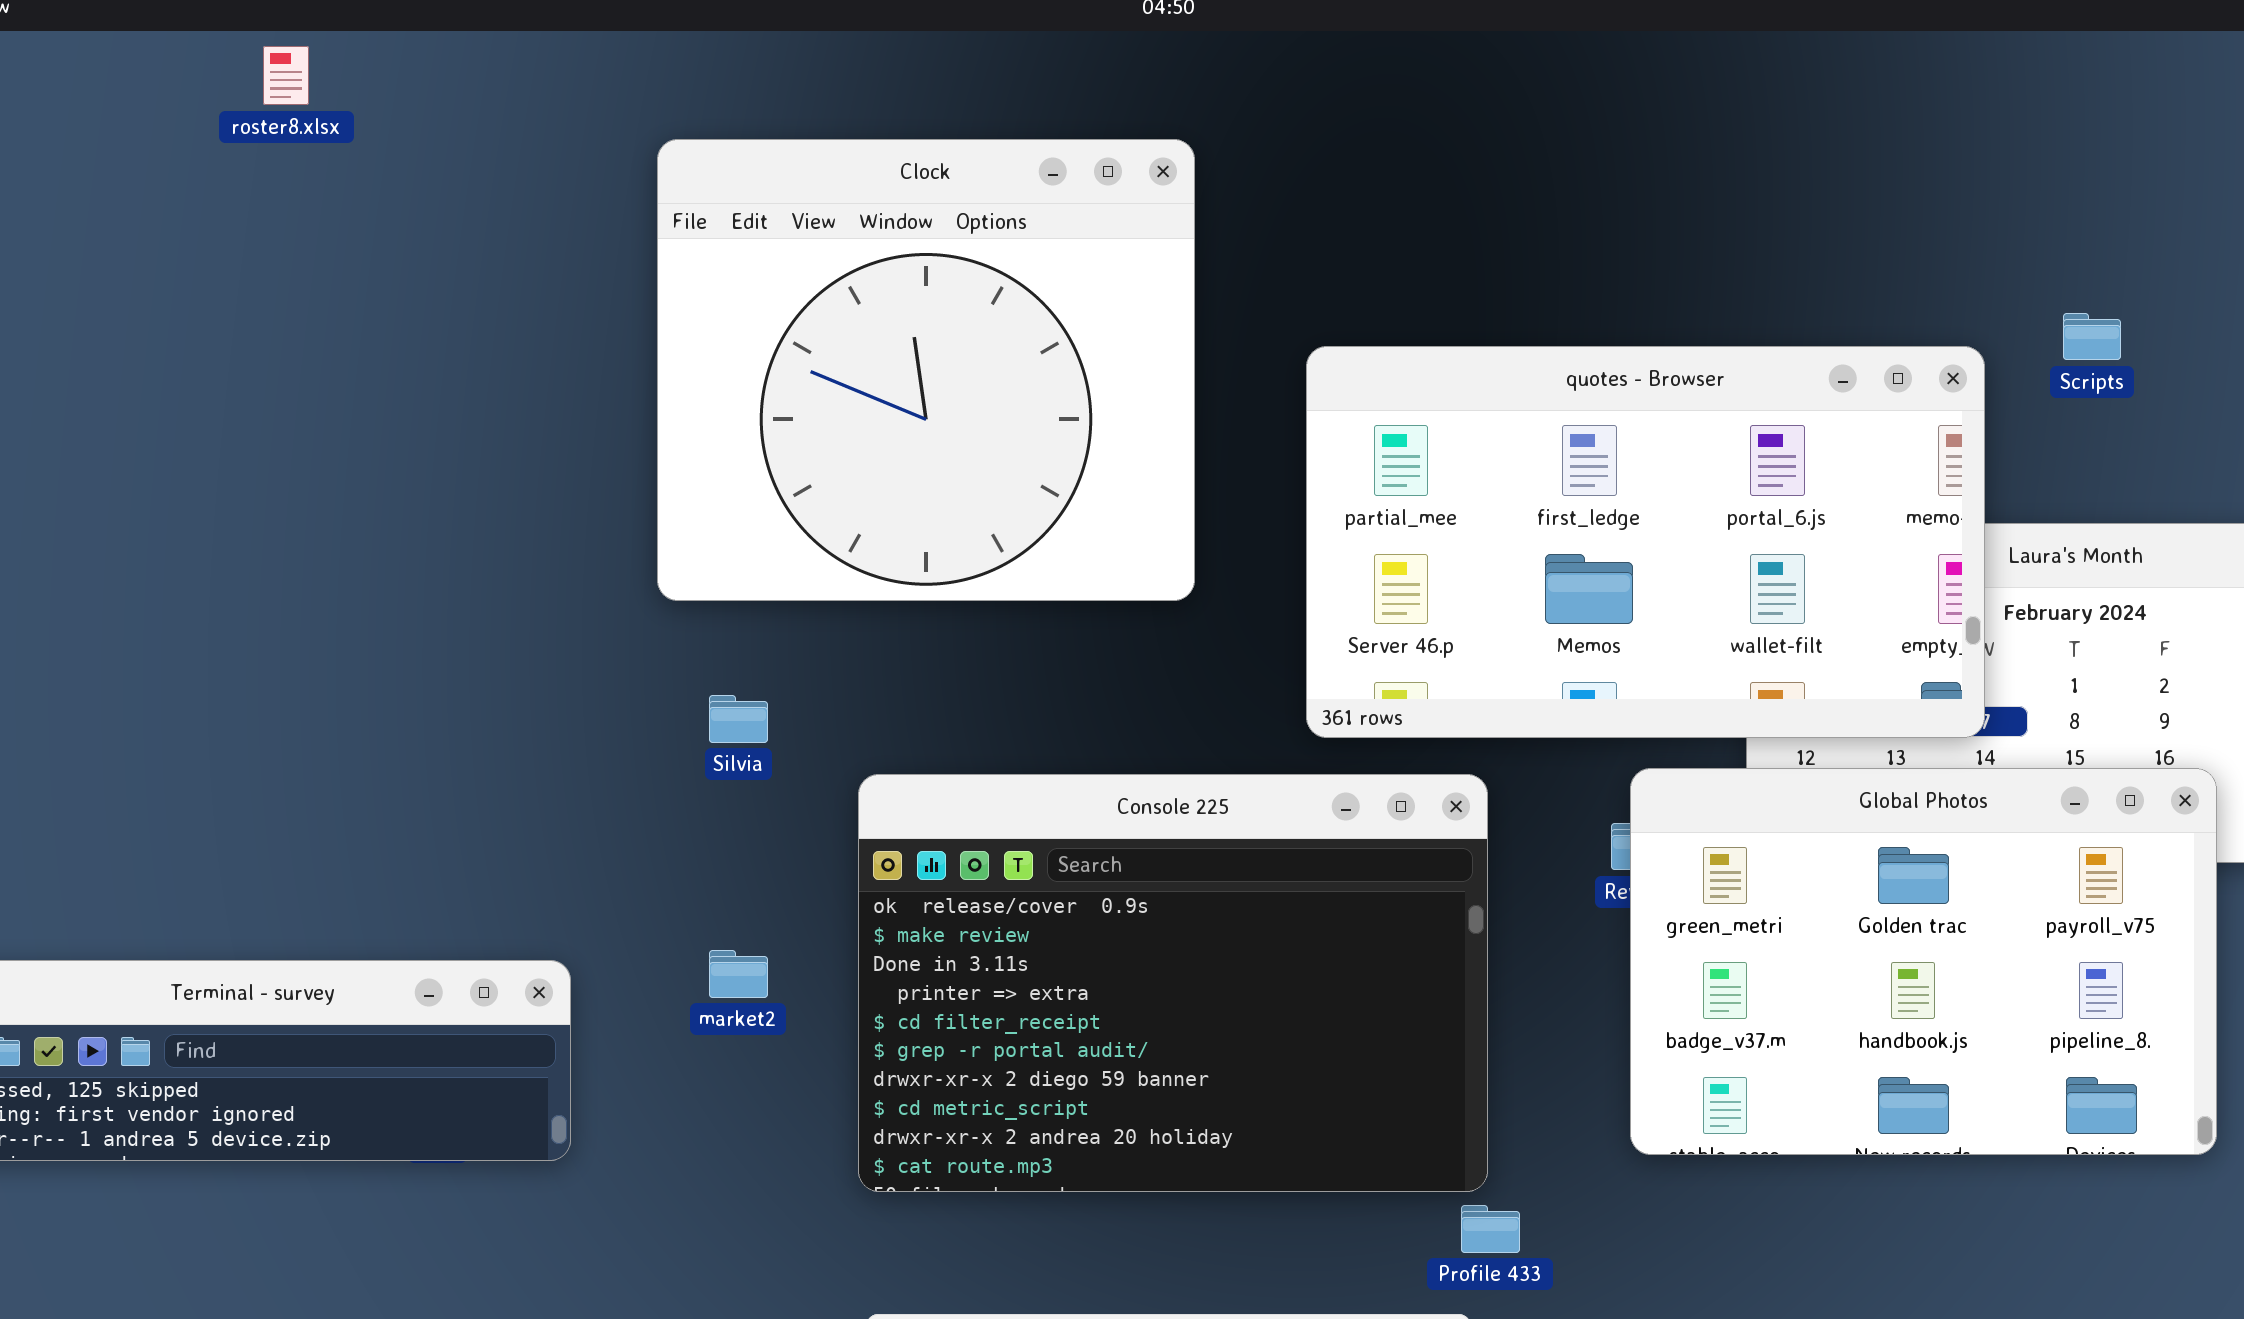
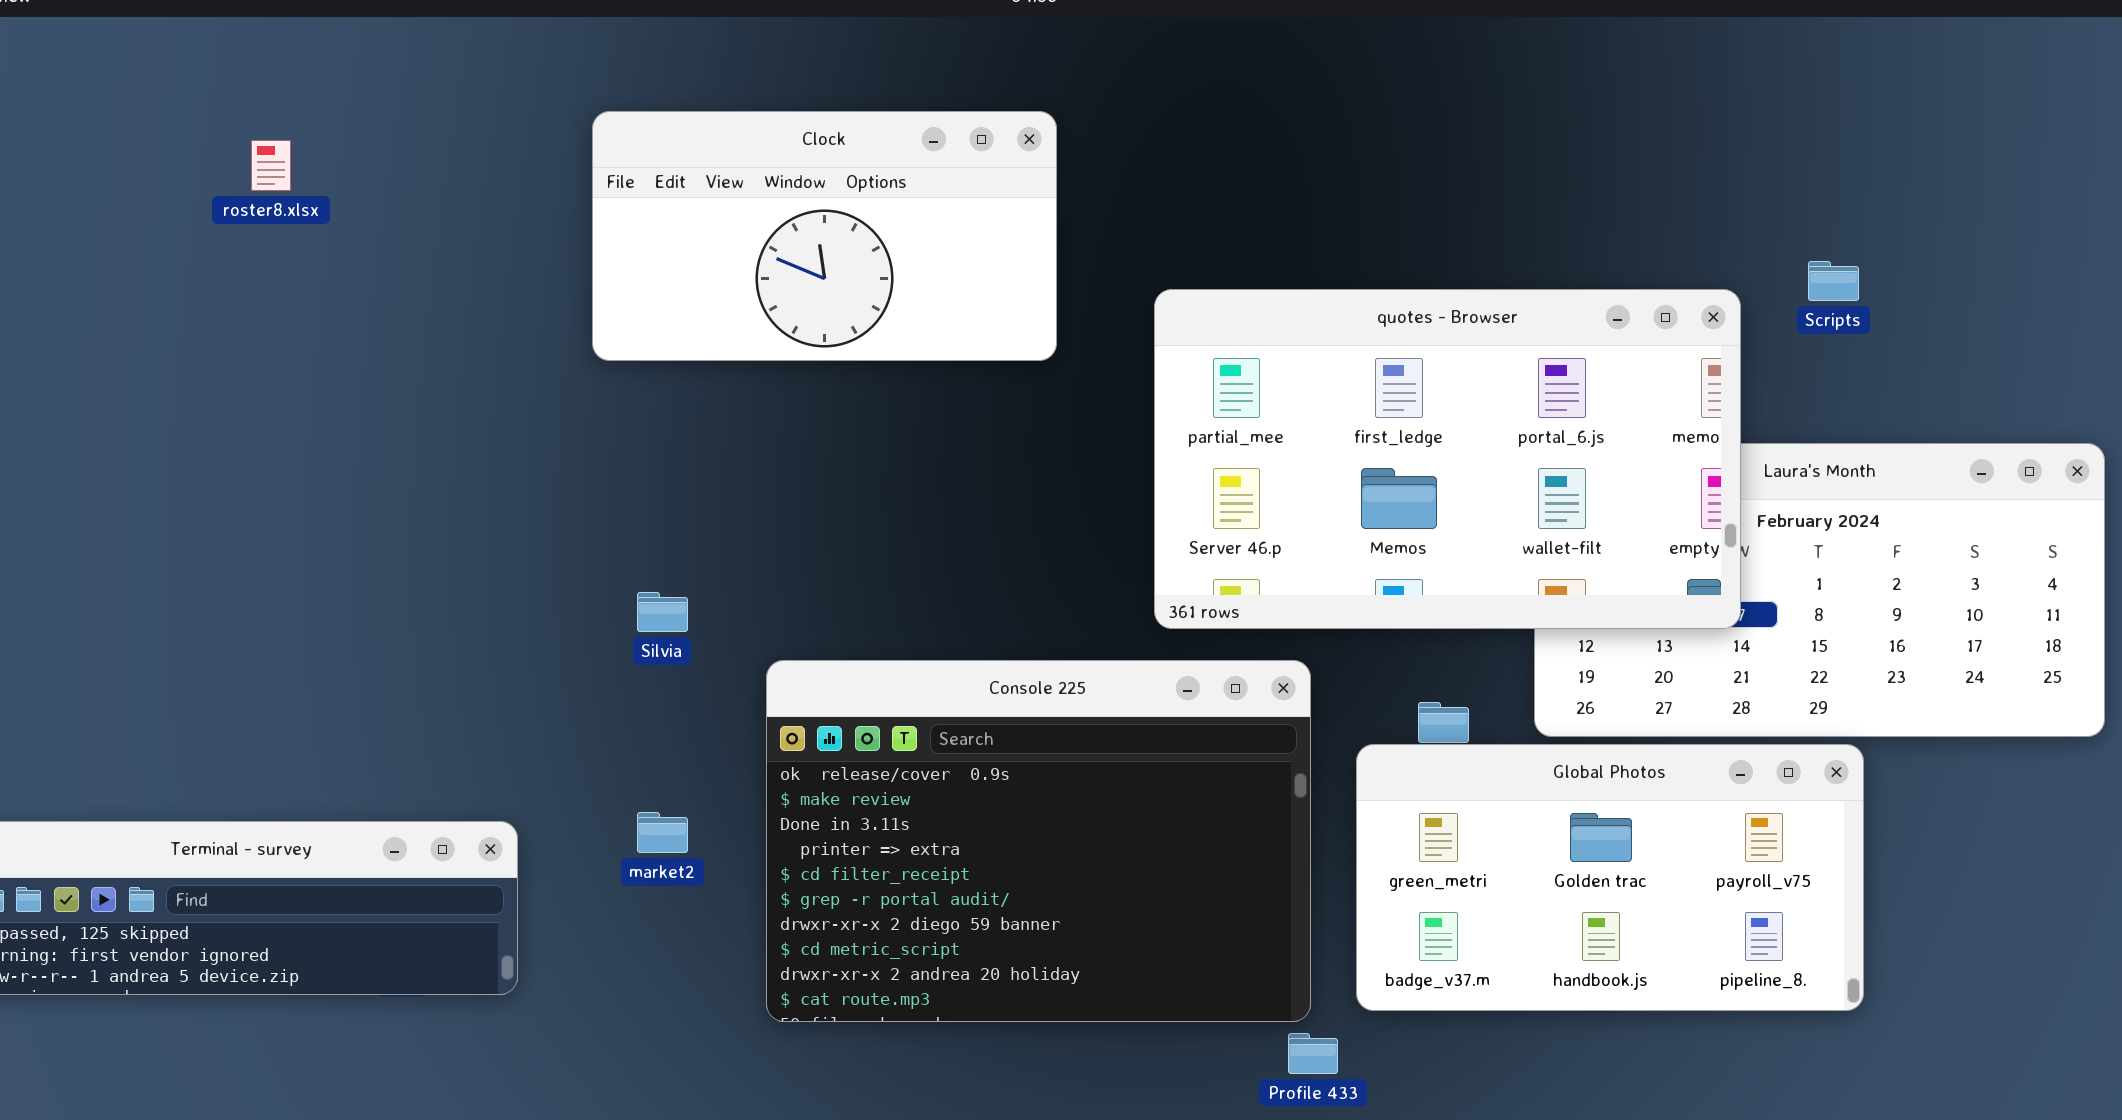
roster8.xlsx: [263,46,309,105] -> [251,140,291,191], moved
Clock: [657,139,1195,601] -> [592,111,1057,361], resized
Global Photos: [1630,768,2217,1155] -> [1356,744,1864,1011], moved, resized

